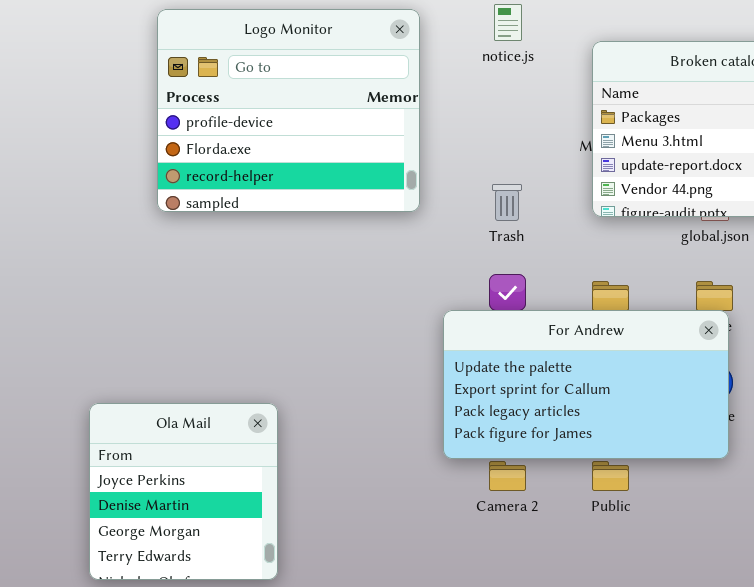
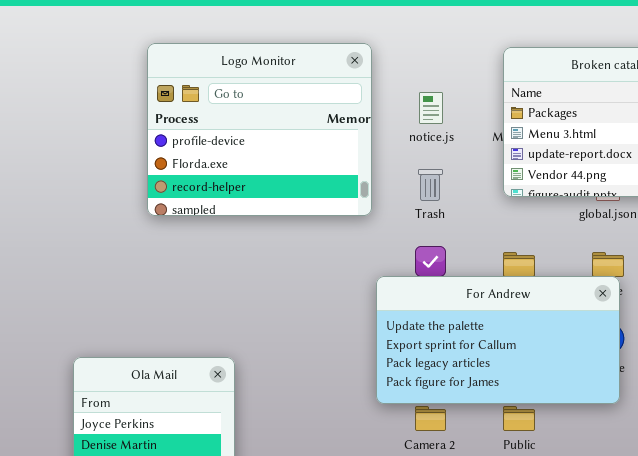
notice.js: [494,4,522,41] -> [419,92,443,124], moved
Logo Monitor: [157,9,420,212] -> [147,43,372,216], moved

